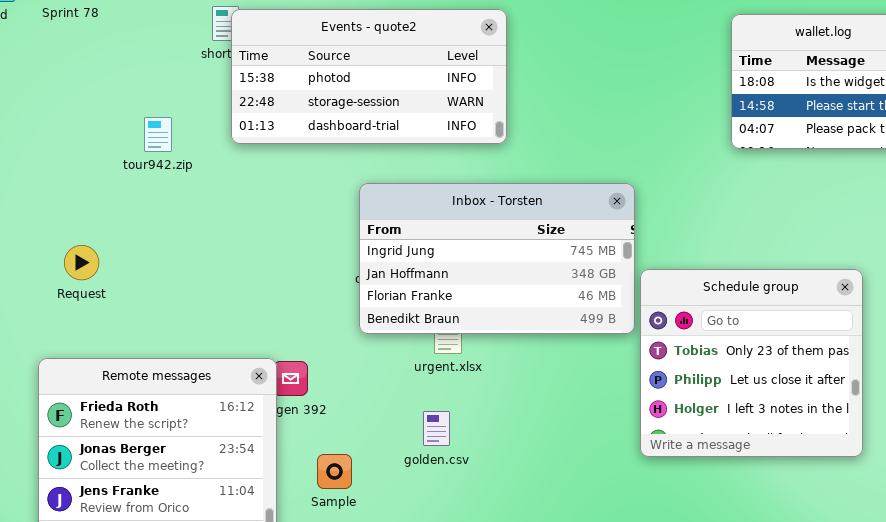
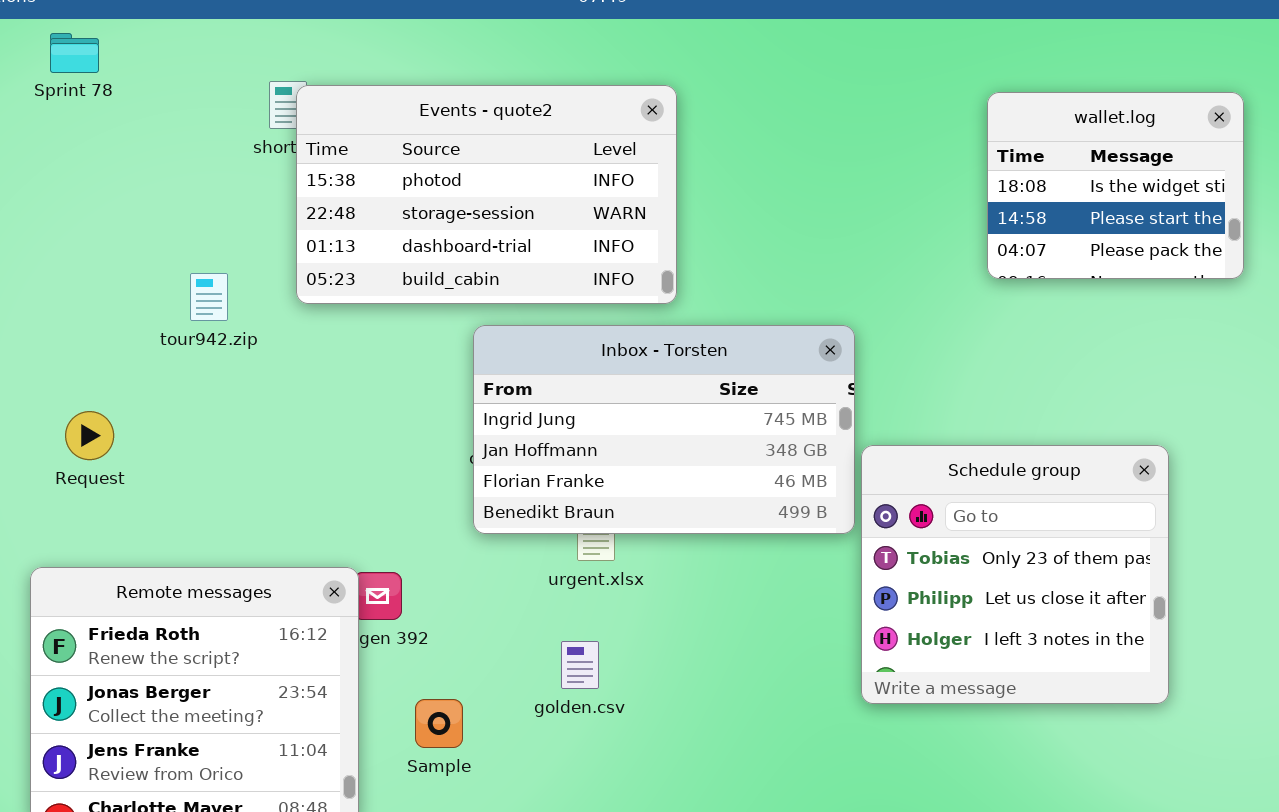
Events - quote2: [231,9,507,144] -> [296,85,677,304], resized
tour942.zip: [144,117,172,152] -> [190,273,228,321], moved

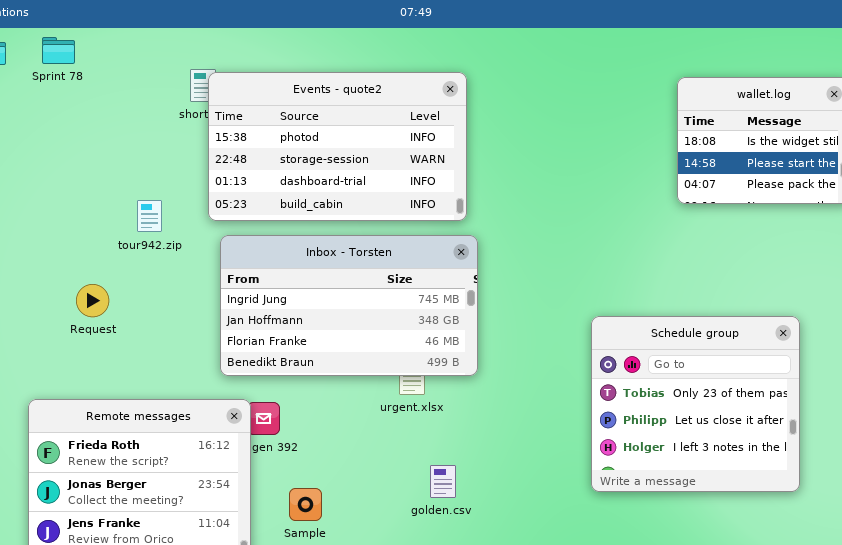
Inbox - Torsten: [473,325,855,534] -> [220,235,478,376], moved
Request: [65,411,114,460] -> [76,284,109,317], moved
golden.csv: [561,641,599,689] -> [430,465,456,498], moved

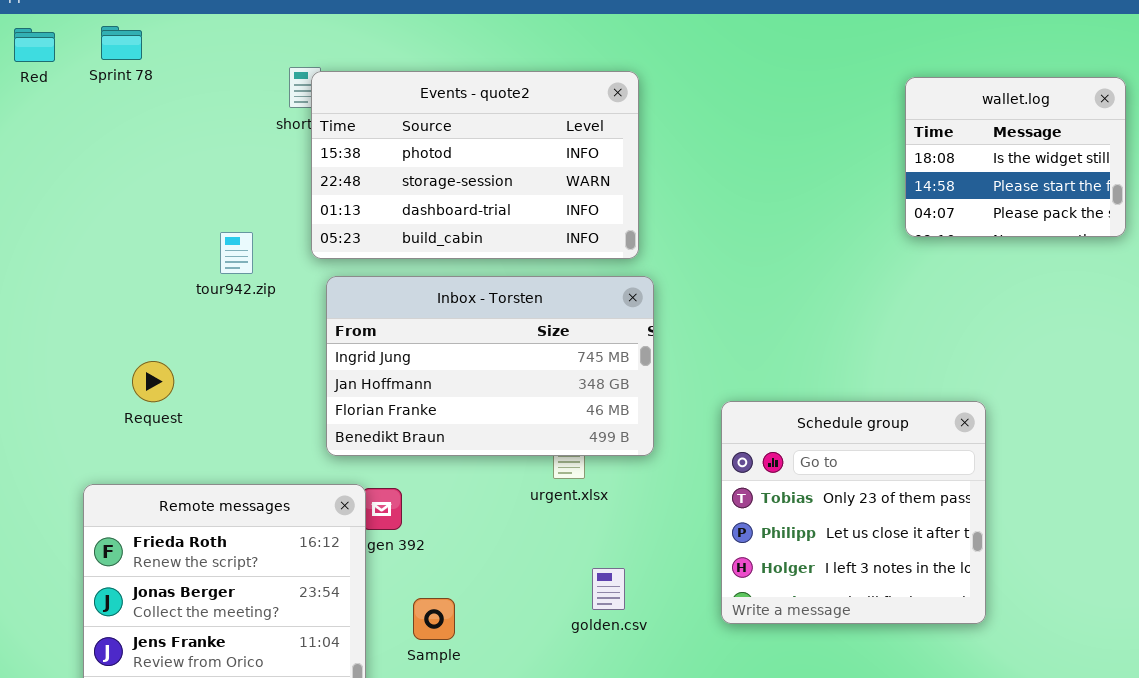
Request: [76,284,109,317] -> [132,361,174,402], moved
Schedule group: [591,316,800,492] -> [721,401,986,624], moved

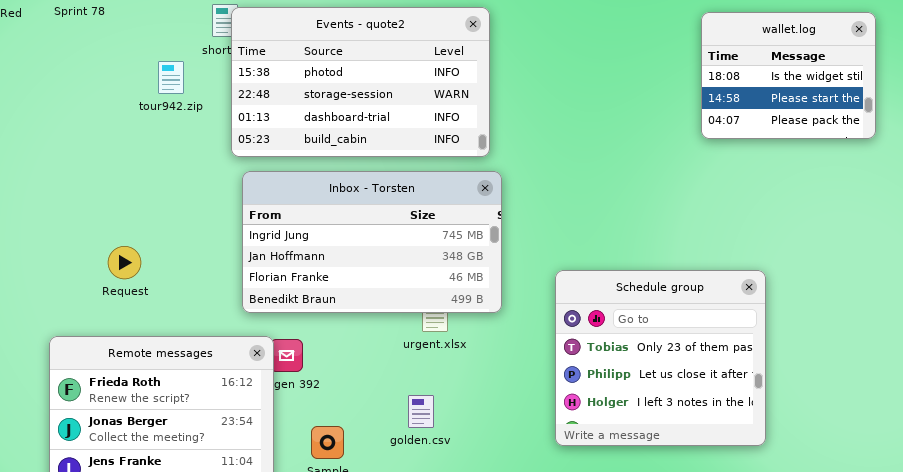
tour942.zip: [220,232,253,274] -> [158,61,184,94], moved
Request: [132,361,174,402] -> [108,246,141,279], moved
golden.csv: [592,568,625,610] -> [408,395,434,428], moved

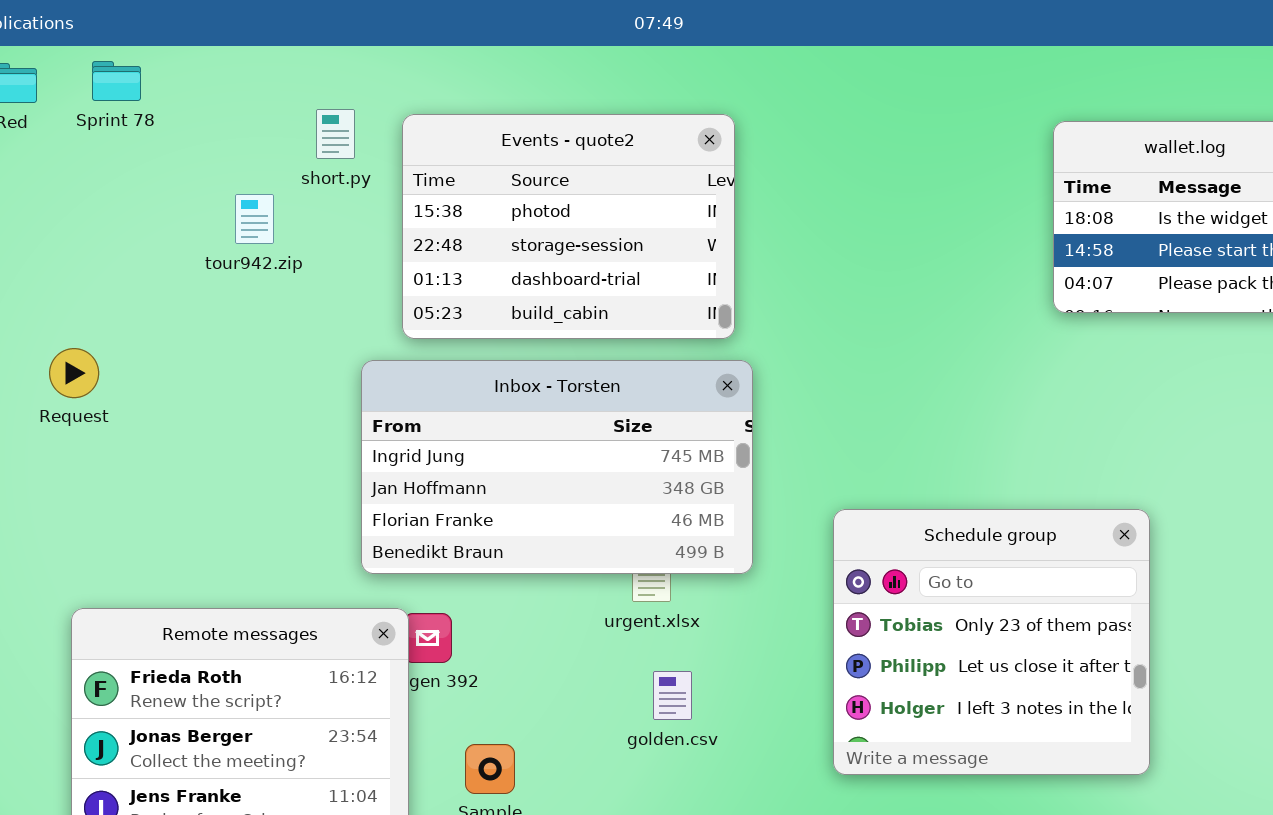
Events - quote2: [231,7,490,157] -> [402,114,735,339], resized
Request: [108,246,141,279] -> [49,348,99,398], moved
golden.csv: [408,395,434,428] -> [653,671,692,720], moved

